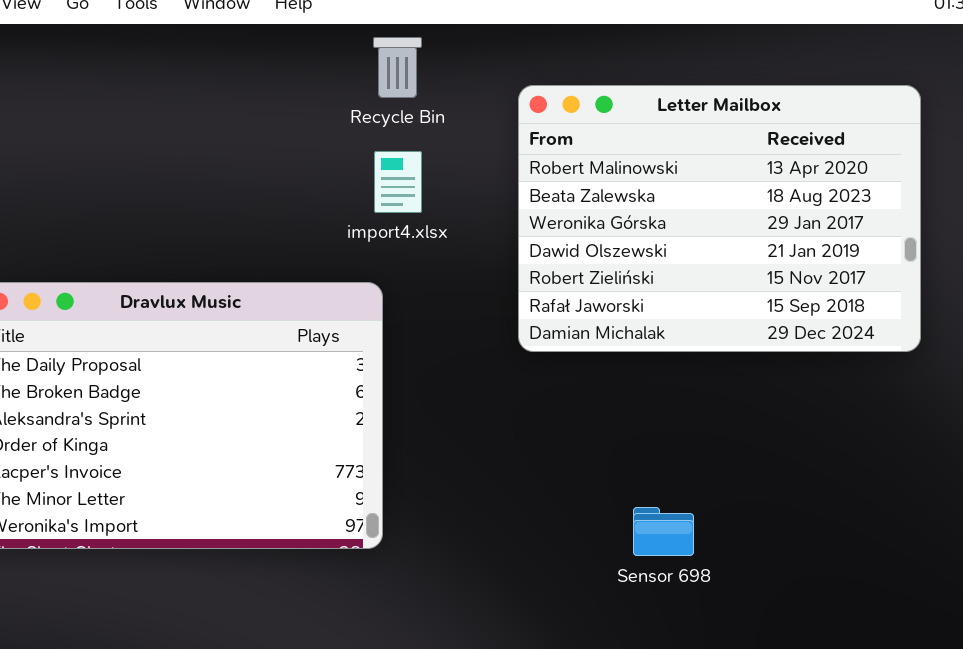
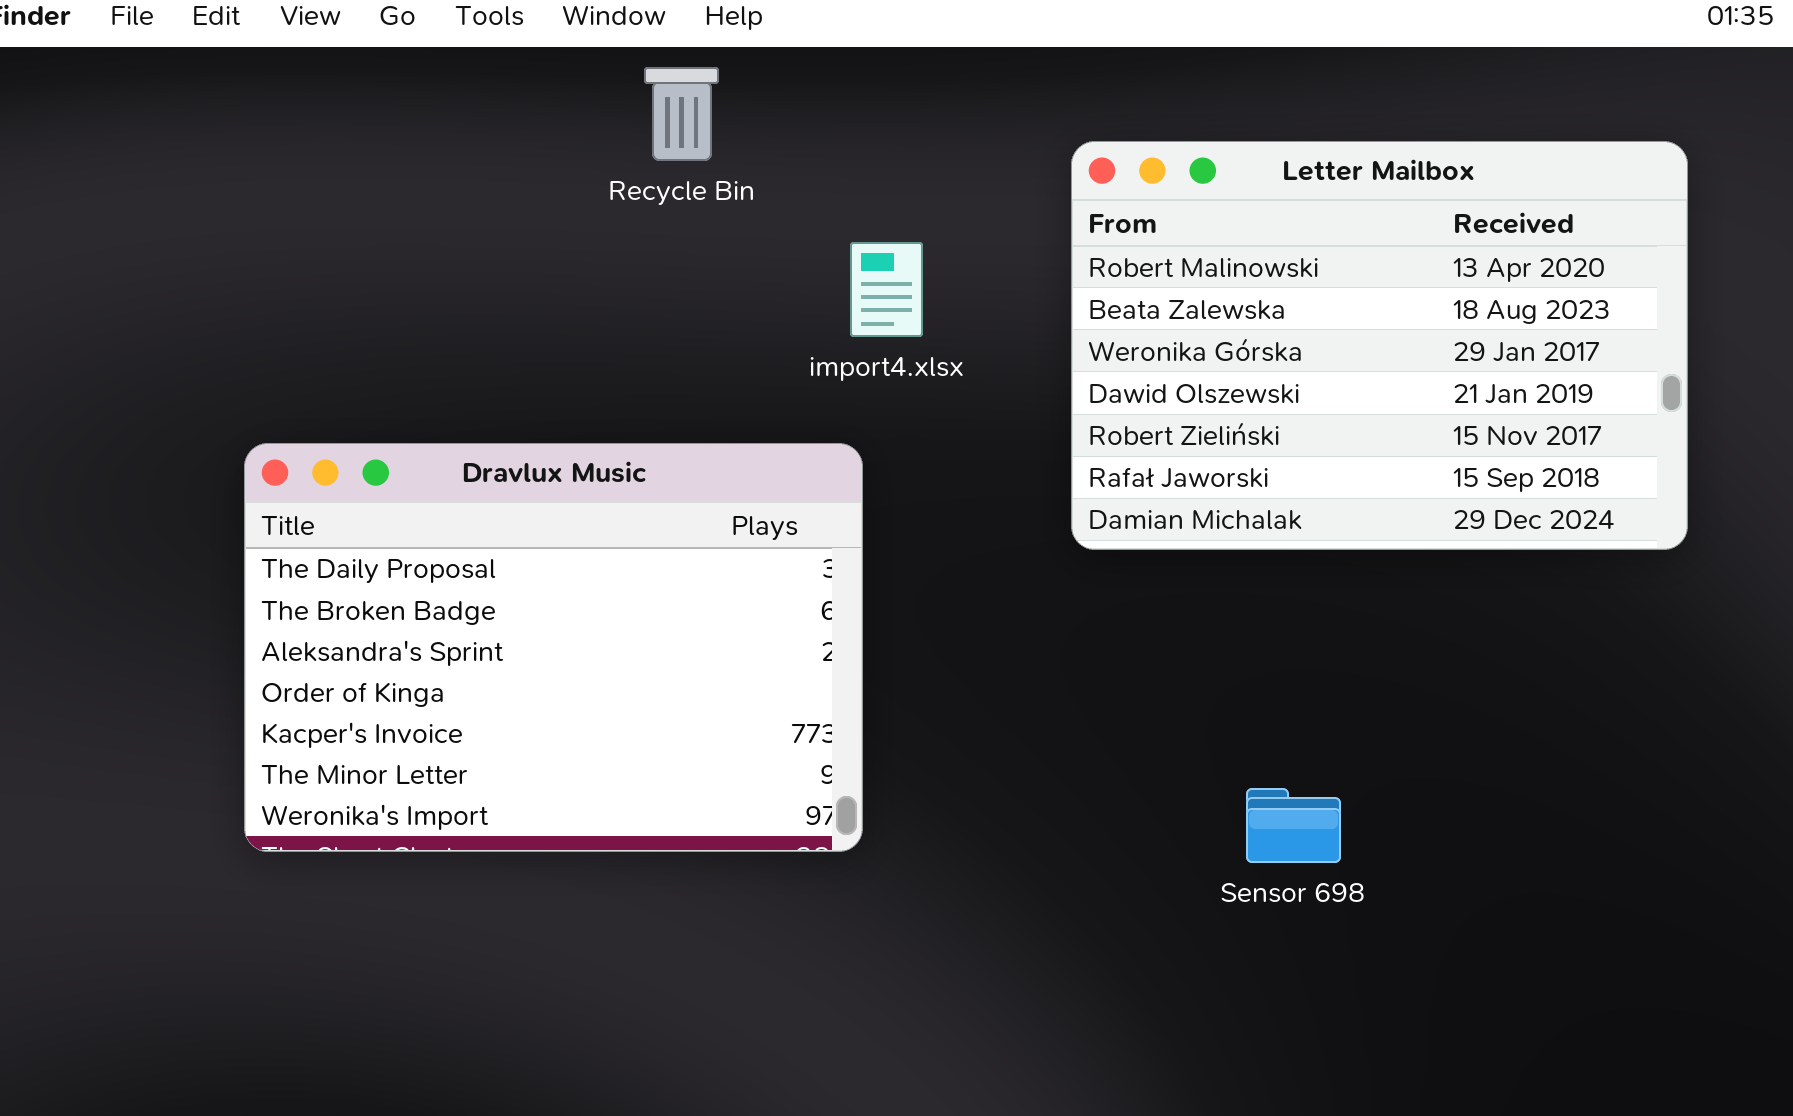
Recycle Bin: [373,37,422,98] -> [644,67,719,161], moved

